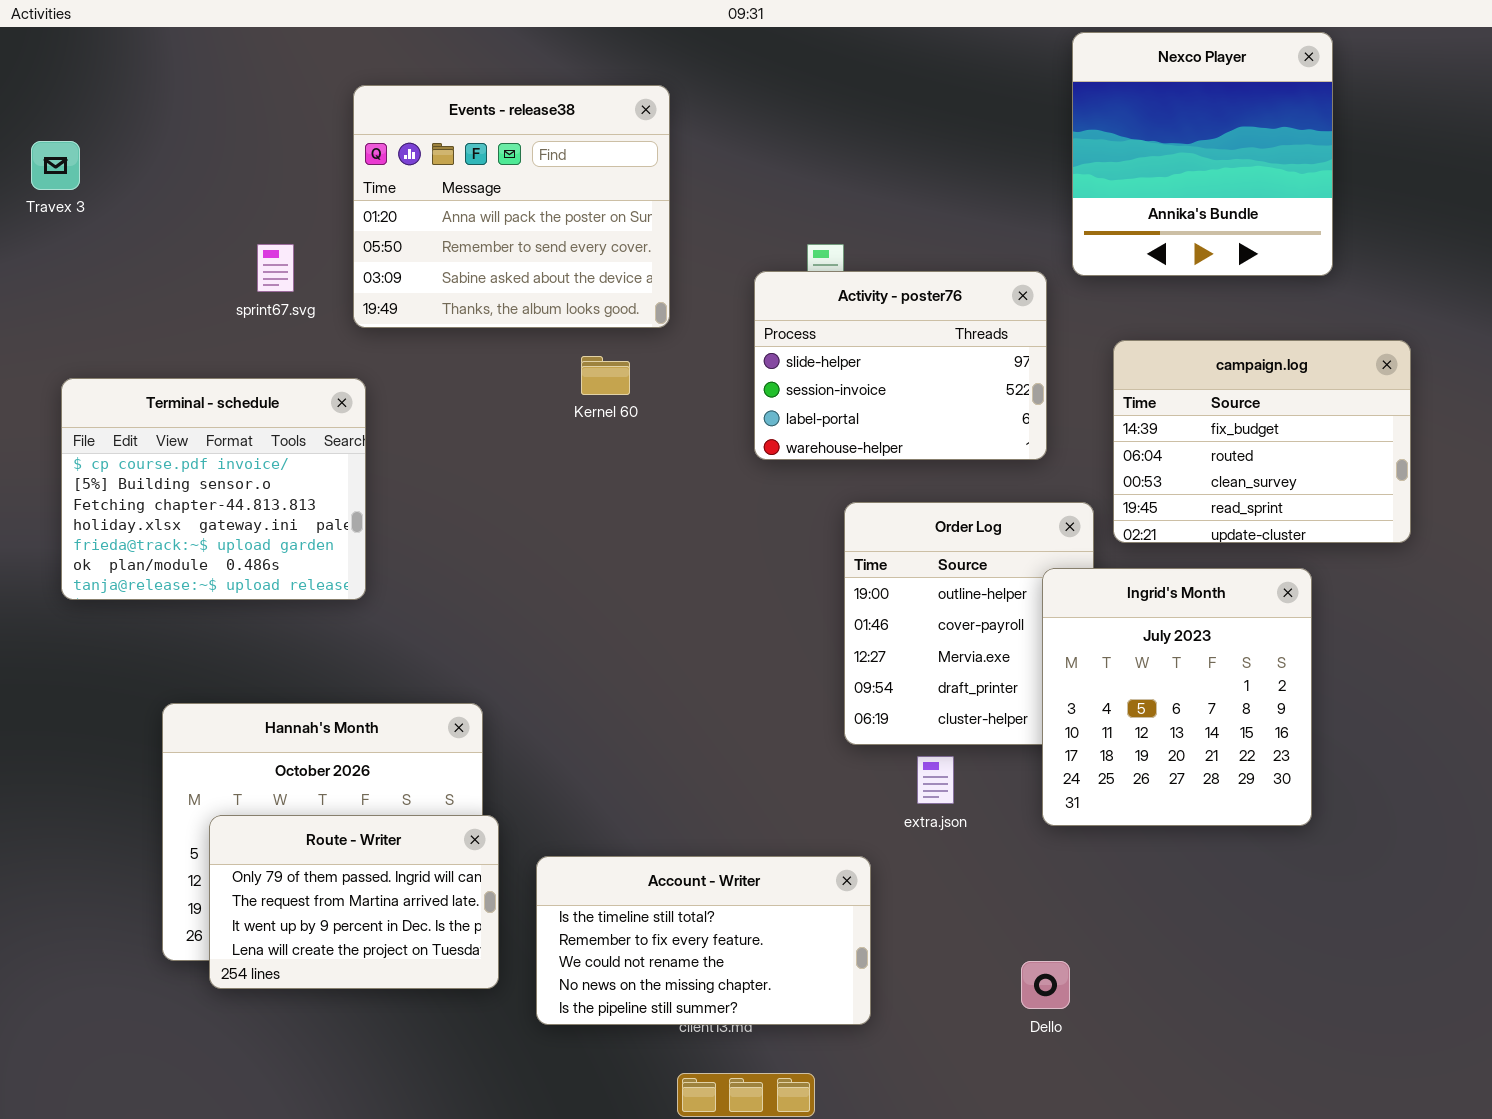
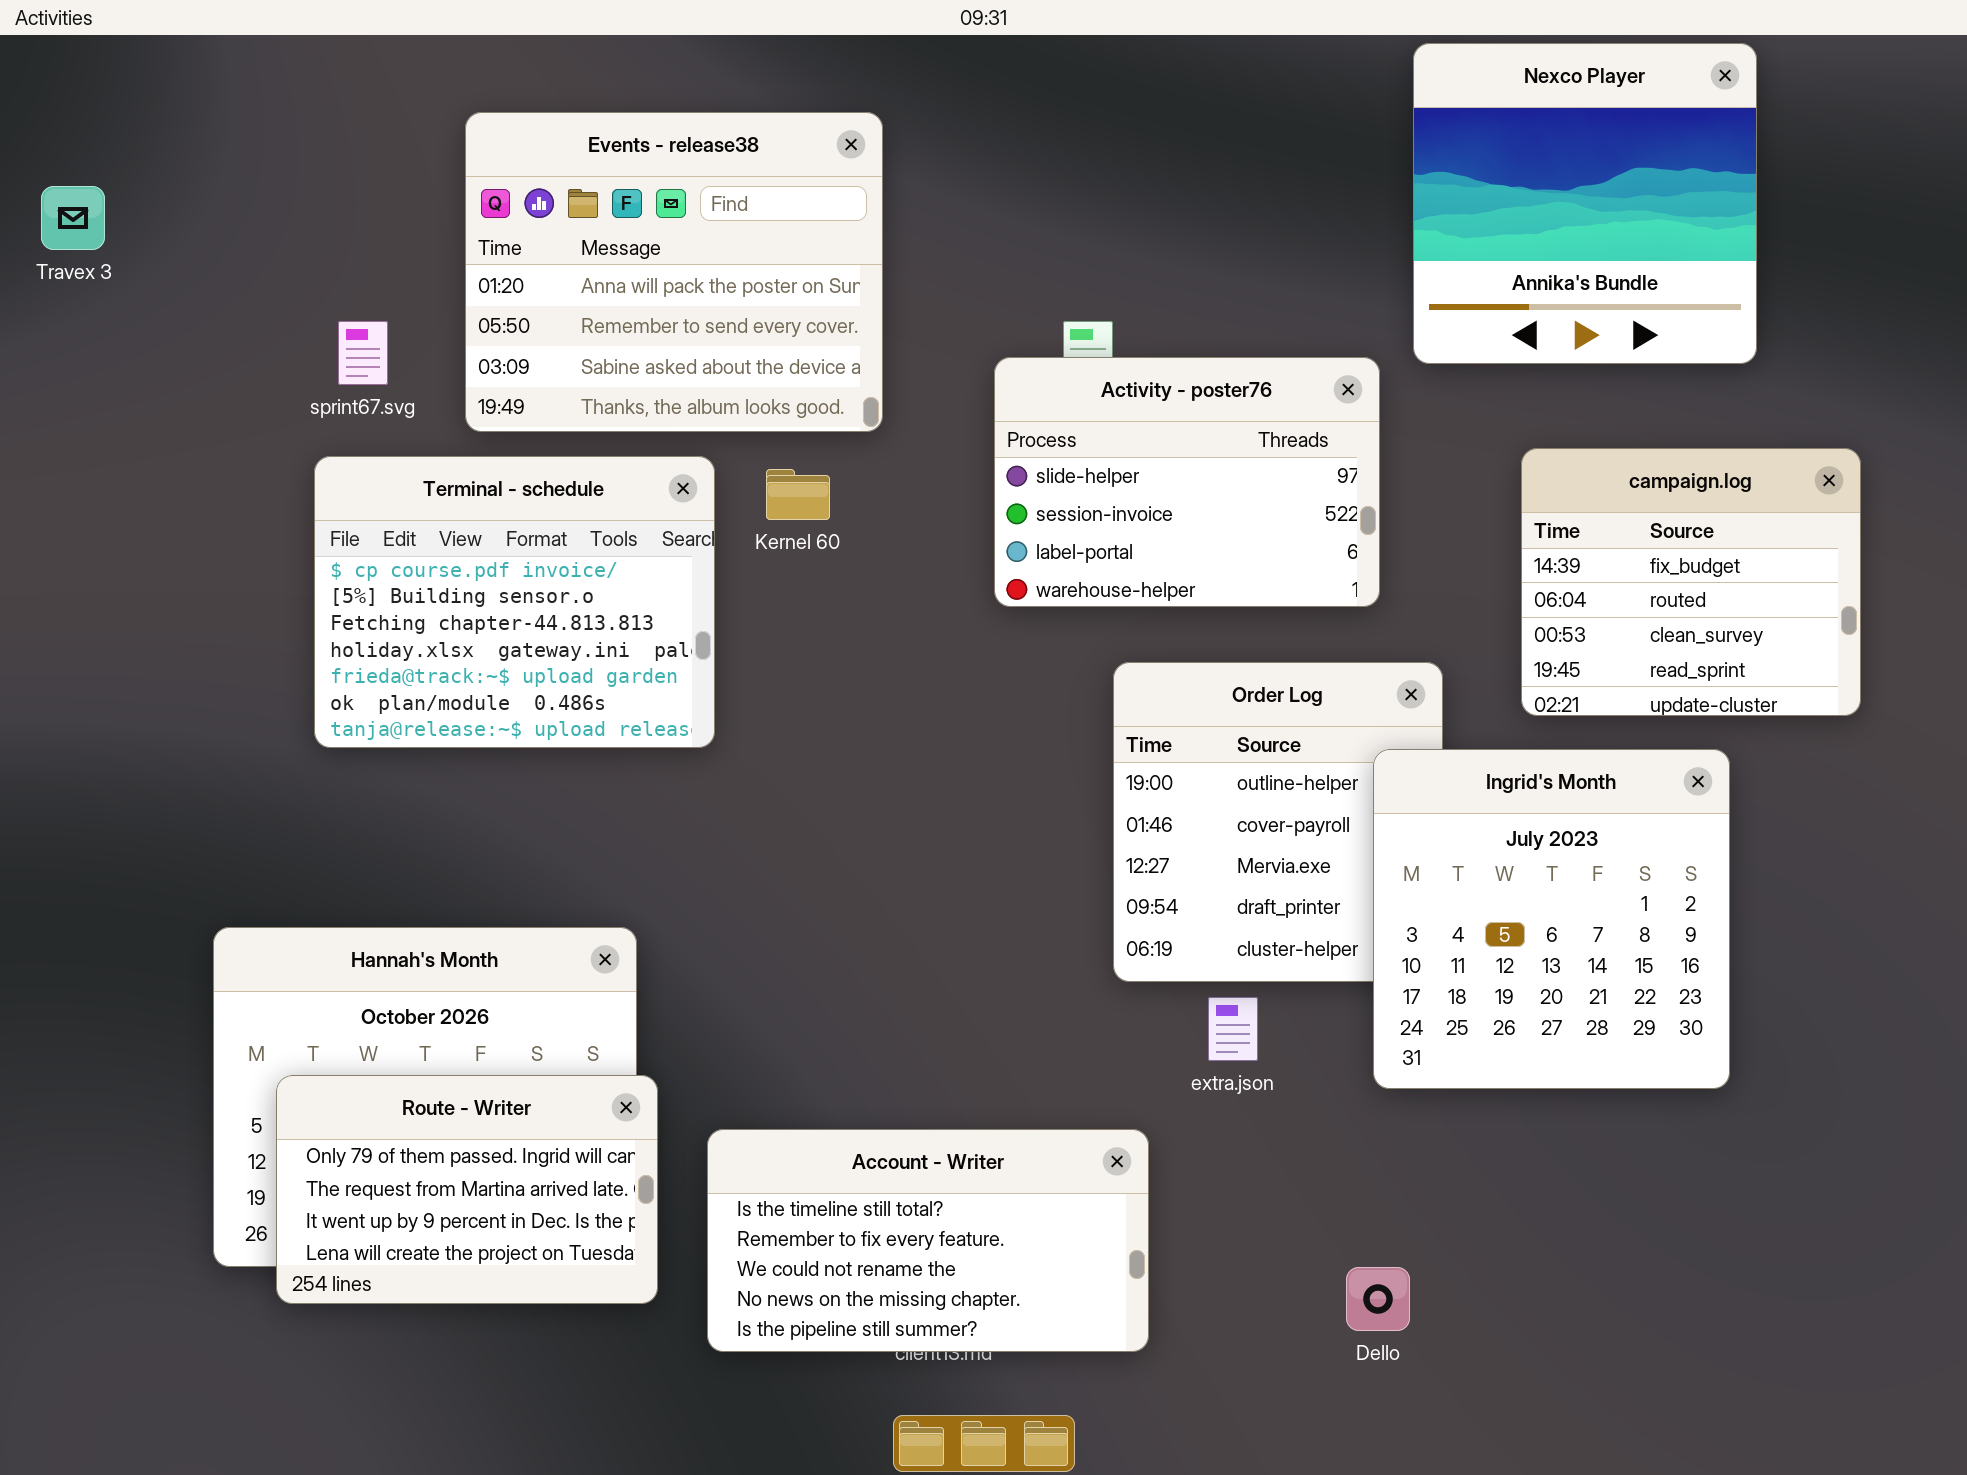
campaign.log: [1113,340,1411,543] -> [1521,448,1861,716], resized
Terminal - schedule: [61,378,366,600] -> [314,456,715,748], moved

